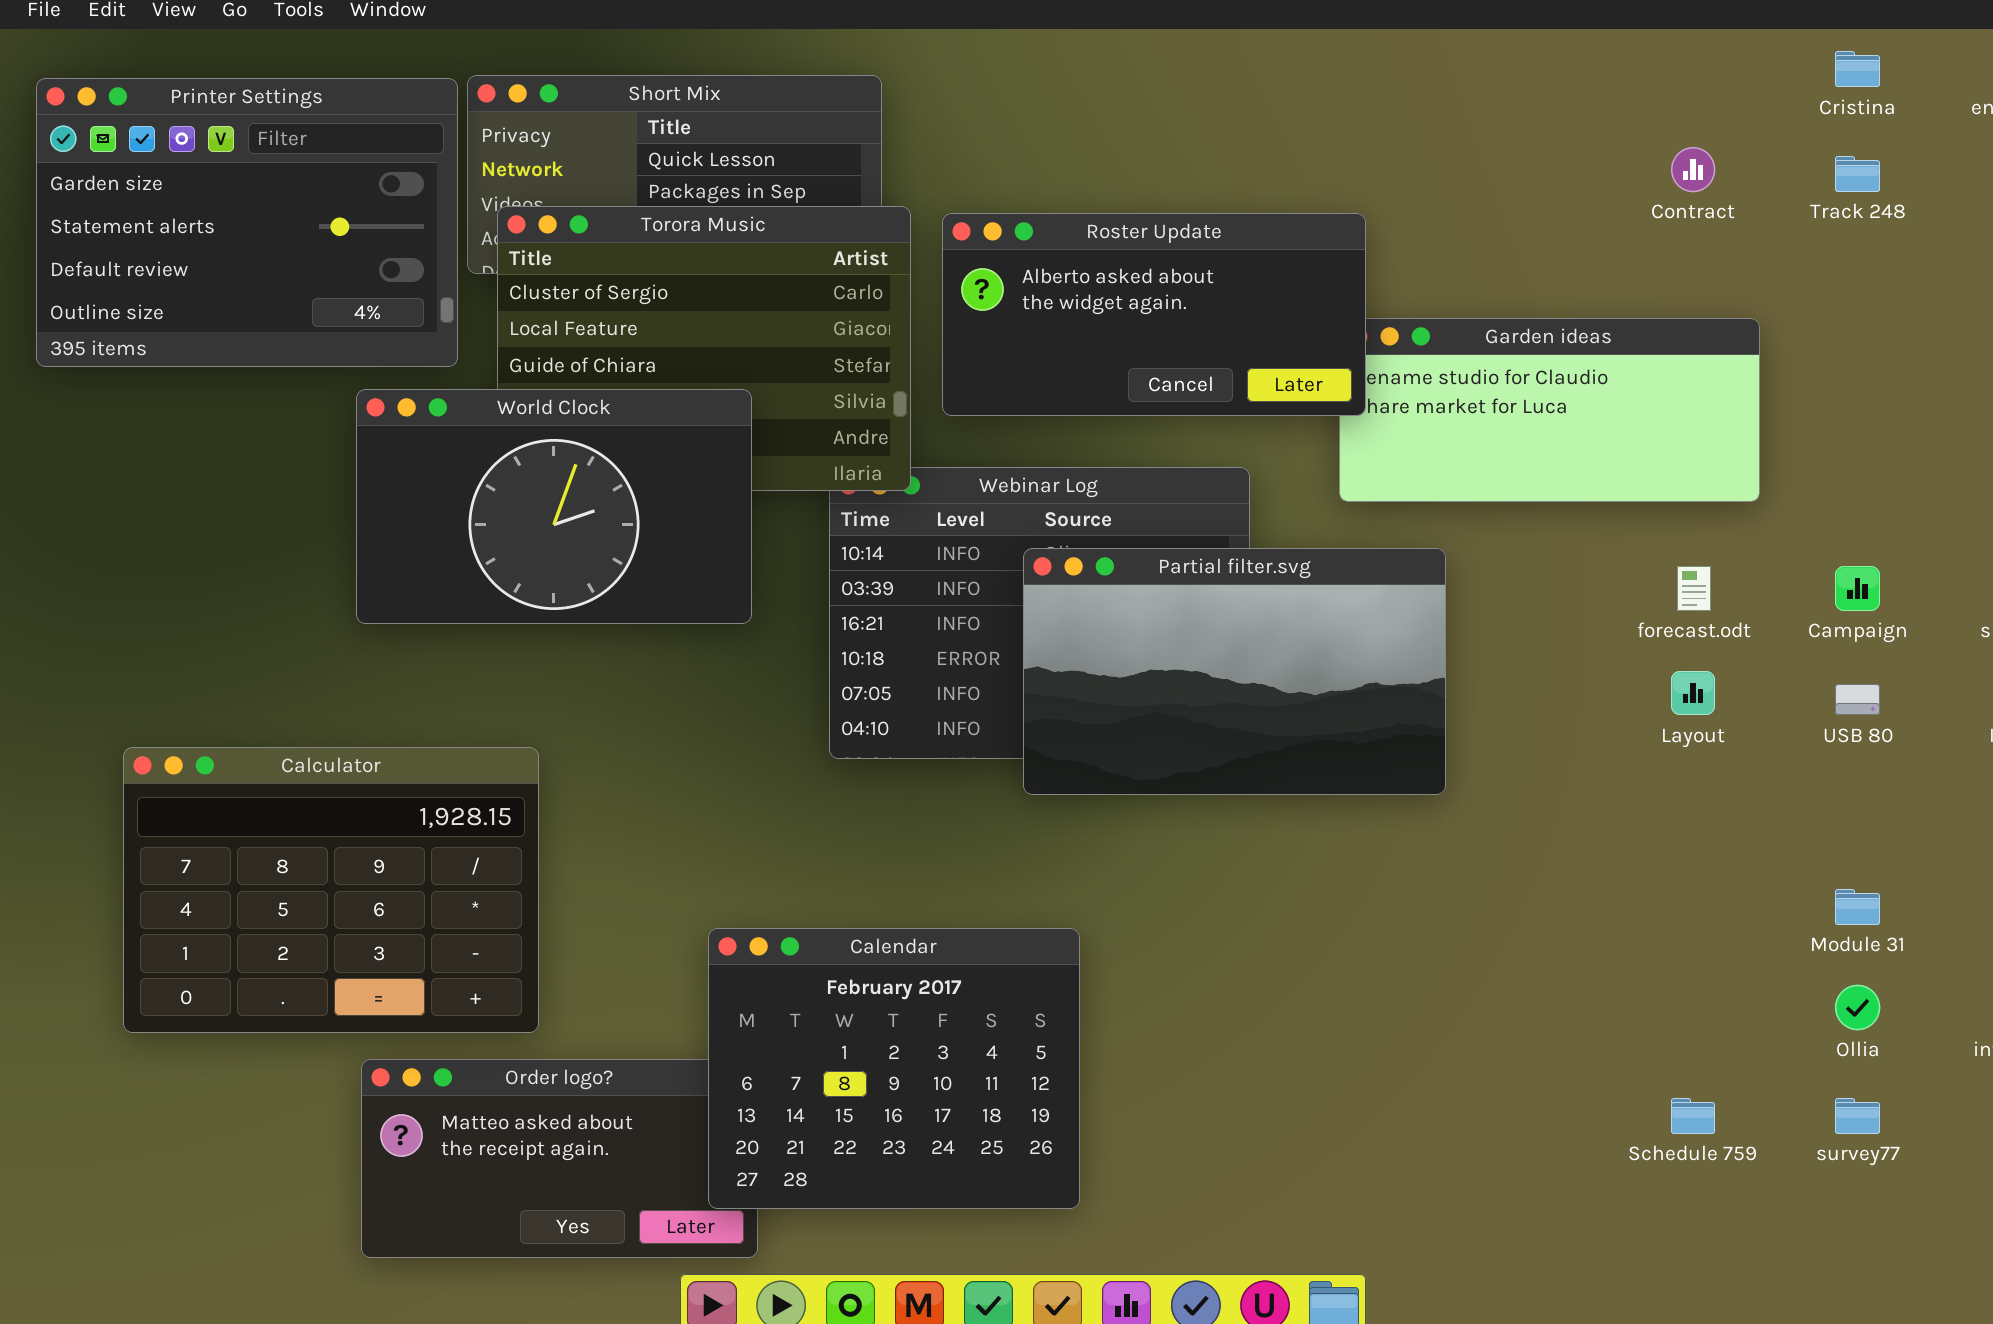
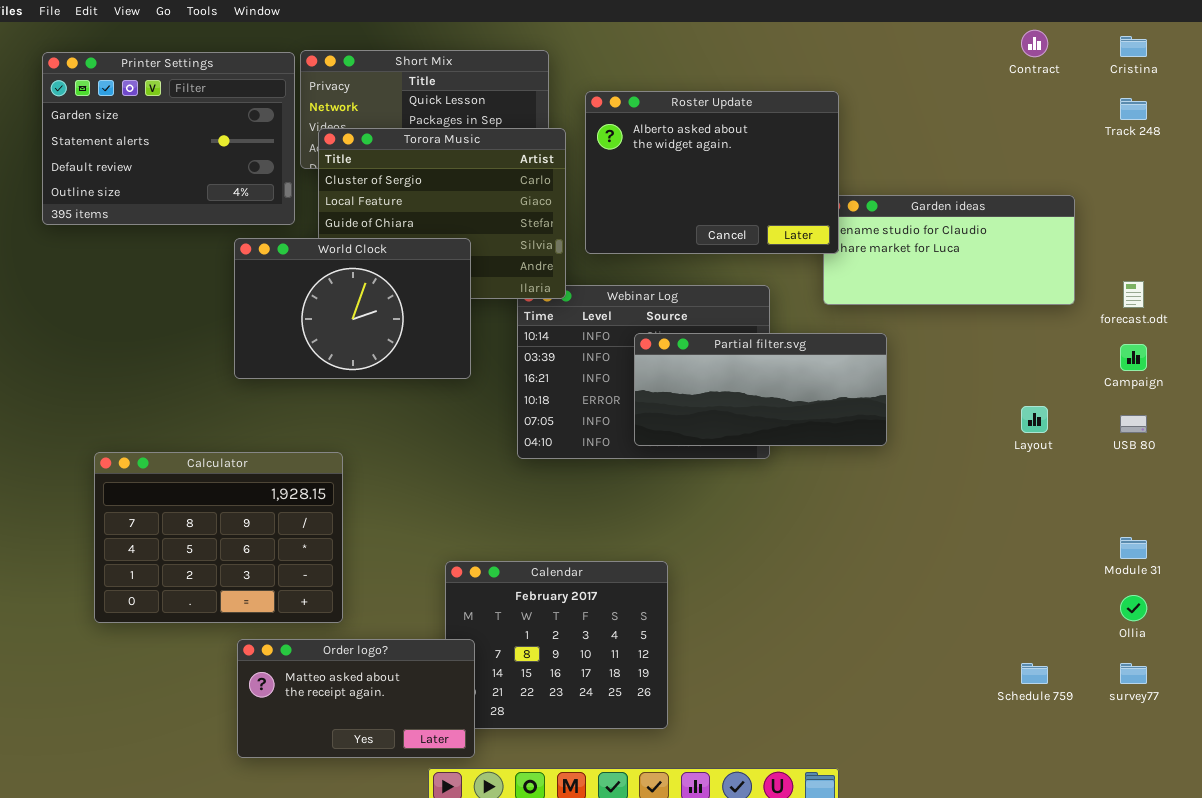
Contract: [1671,147,1715,192] -> [1021,30,1048,57], moved
Roster Update: [942,213,1366,416] -> [585,91,839,254], resized
Partial filter.svg: [1023,548,1446,795] -> [634,333,887,446], resized
forecast.odt: [1677,566,1711,611] -> [1123,281,1144,308], moved
Order logo?: [361,1059,758,1258] -> [237,639,475,758], raised

